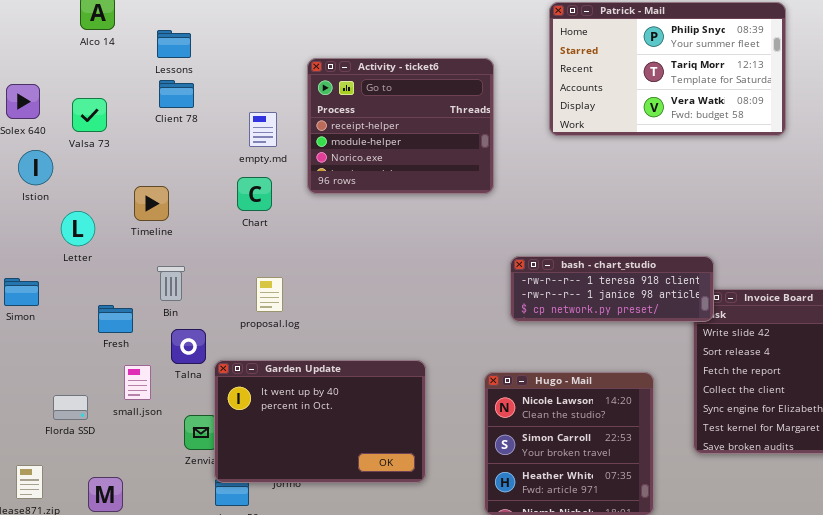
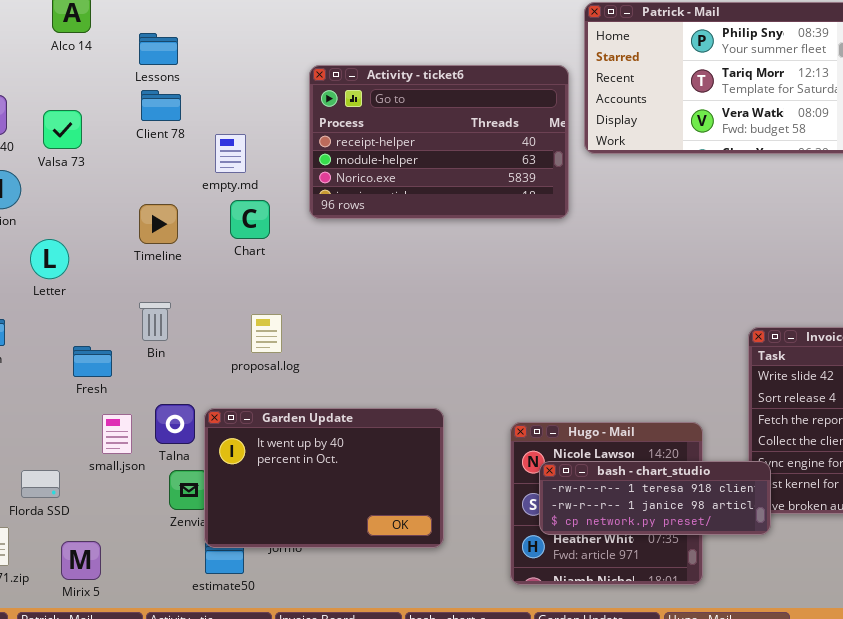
Activity - ticket6: [307,58,494,194] -> [309,65,569,219], resized
empty.md: [249,112,277,147] -> [215,134,246,173], moved
Timeline: [134,186,169,221] -> [139,204,178,244], moved
bash - chart_studio: [510,256,714,322] -> [539,461,771,535], moved
Talna: [171,329,206,364] -> [155,404,195,444], moved
Florda SSD: [53,395,88,420] -> [21,470,60,498], moved

